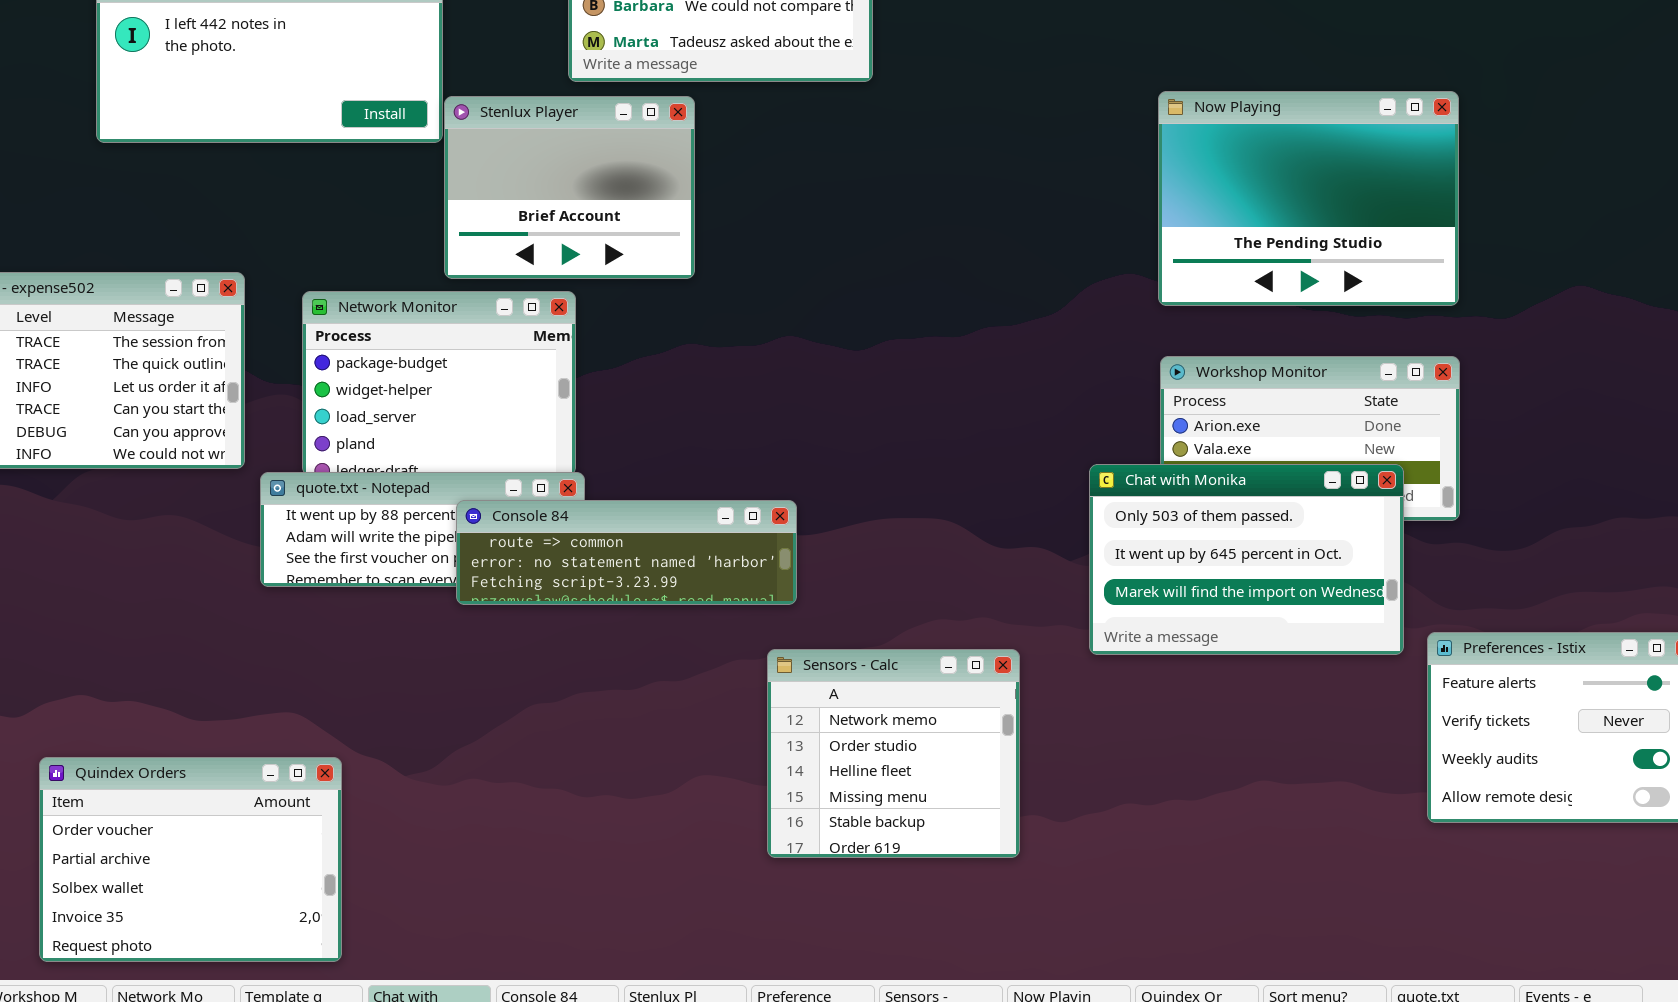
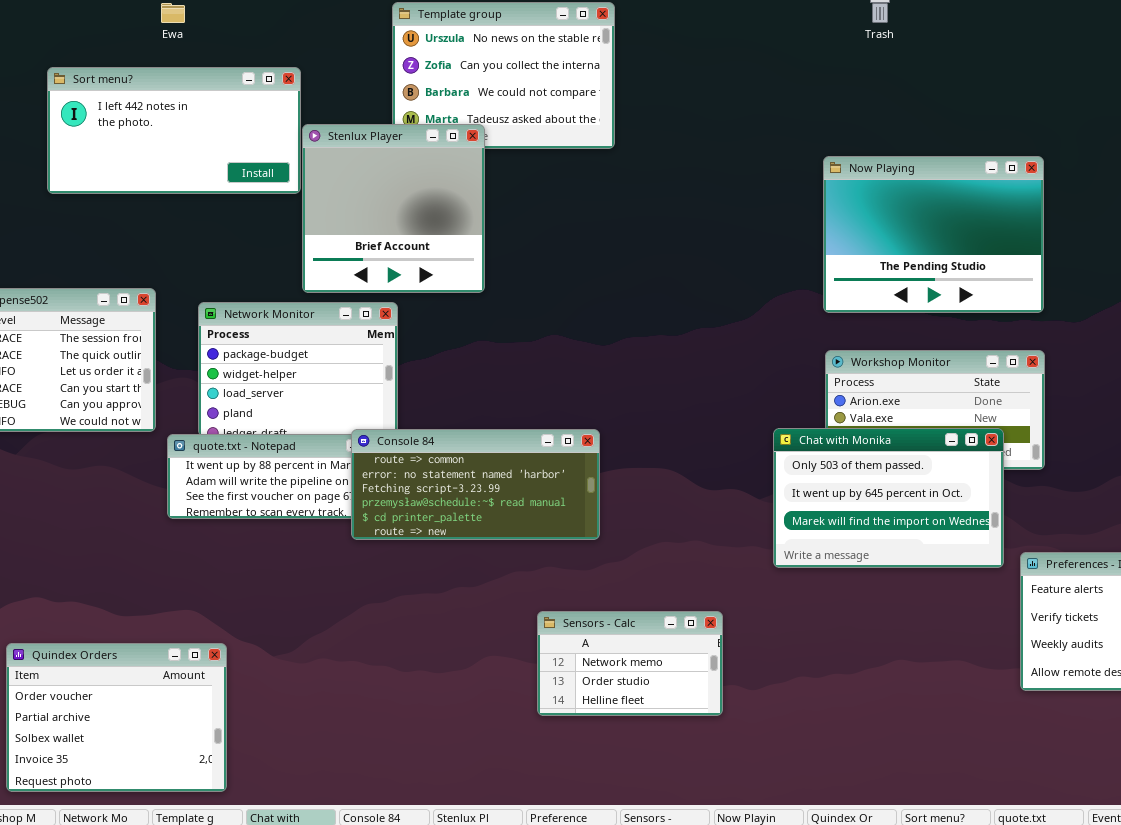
Stenlux Player: [444,96,695,279] -> [302,124,485,293], resized
Console 84: [456,500,797,605] -> [351,429,600,540], moved, resized
Sensors - Calc: [767,649,1020,858] -> [537,611,723,716], resized

